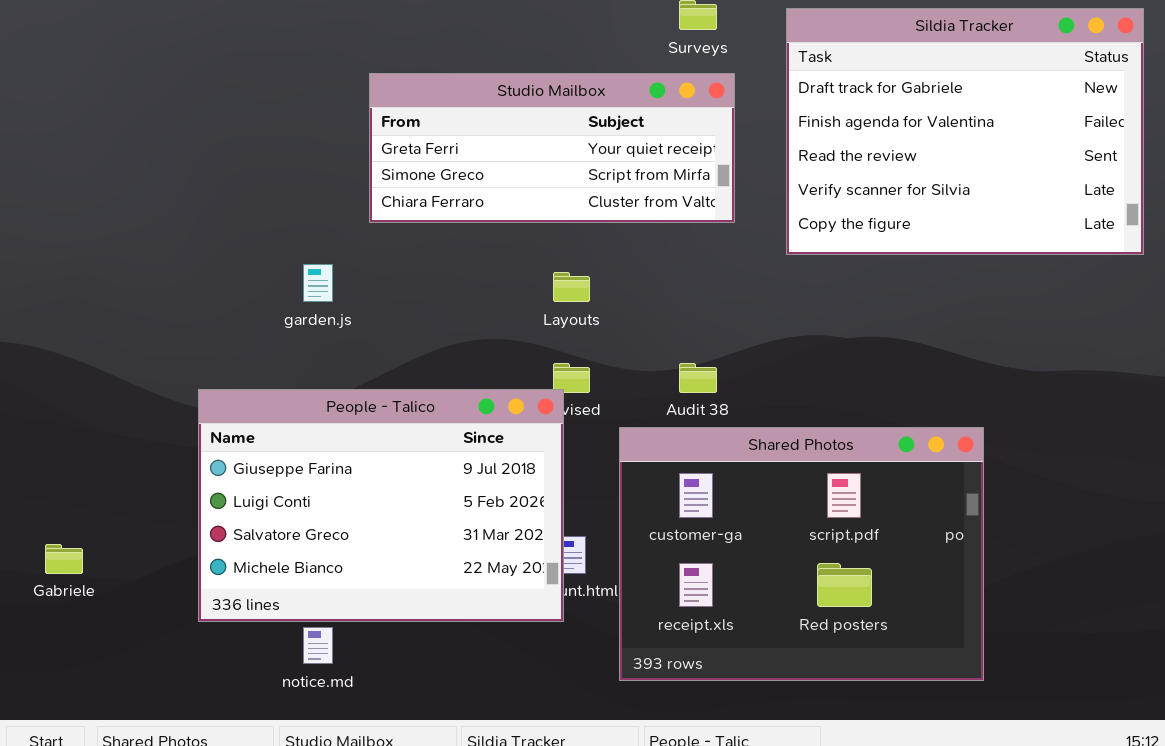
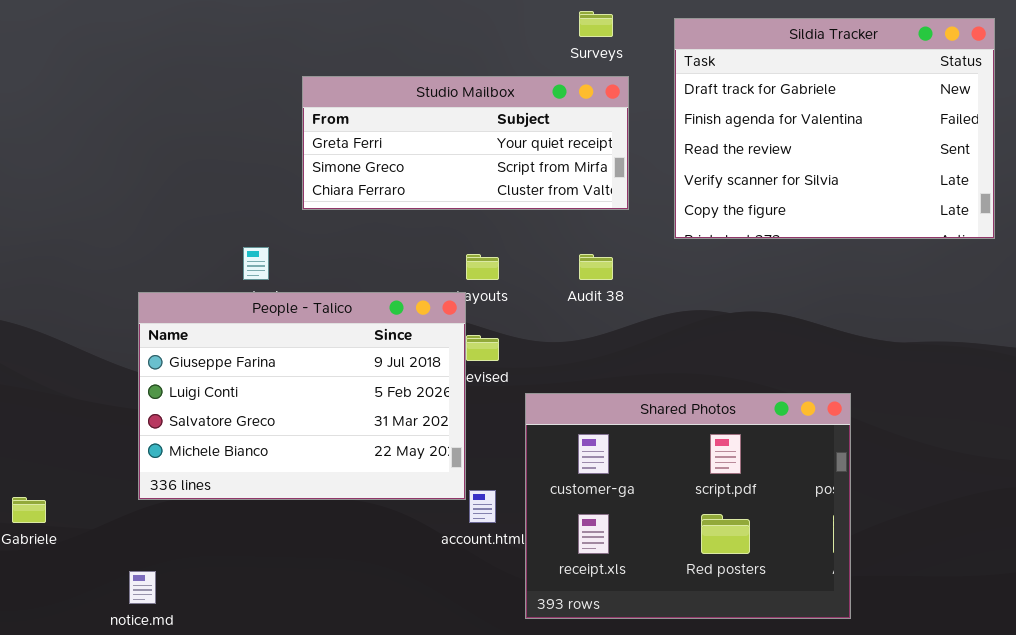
Audit 38: [679,363,717,393] -> [579,254,613,280], moved
People - Talico: [198,389,564,622] -> [138,292,466,500], moved
notice.md: [303,627,333,664] -> [129,571,156,604], moved

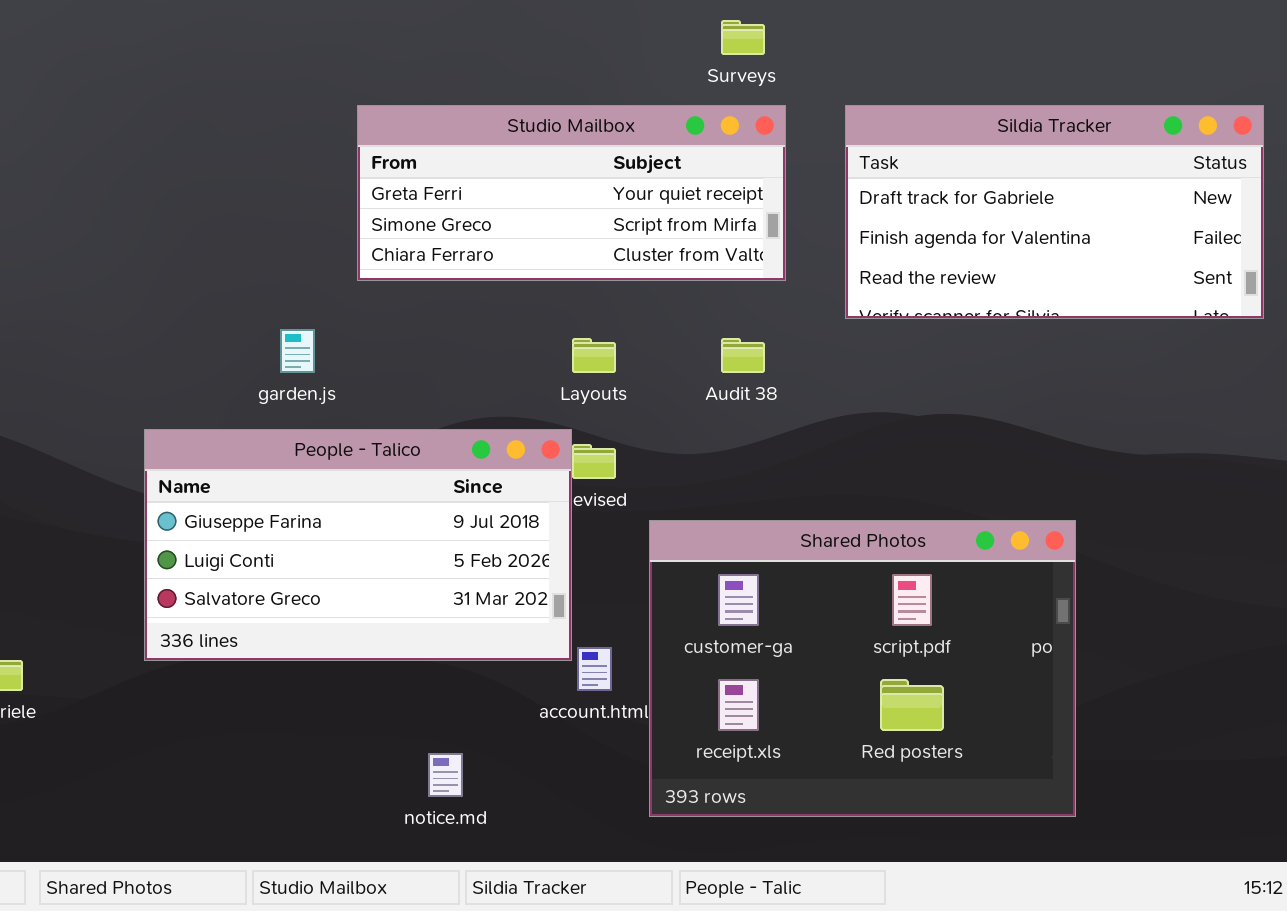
Sildia Tracker: [674,18,995,239] -> [845,105,1264,319], resized
People - Talico: [138,292,466,500] -> [144,429,572,661], resized
notice.md: [129,571,156,604] -> [428,753,463,797], moved

